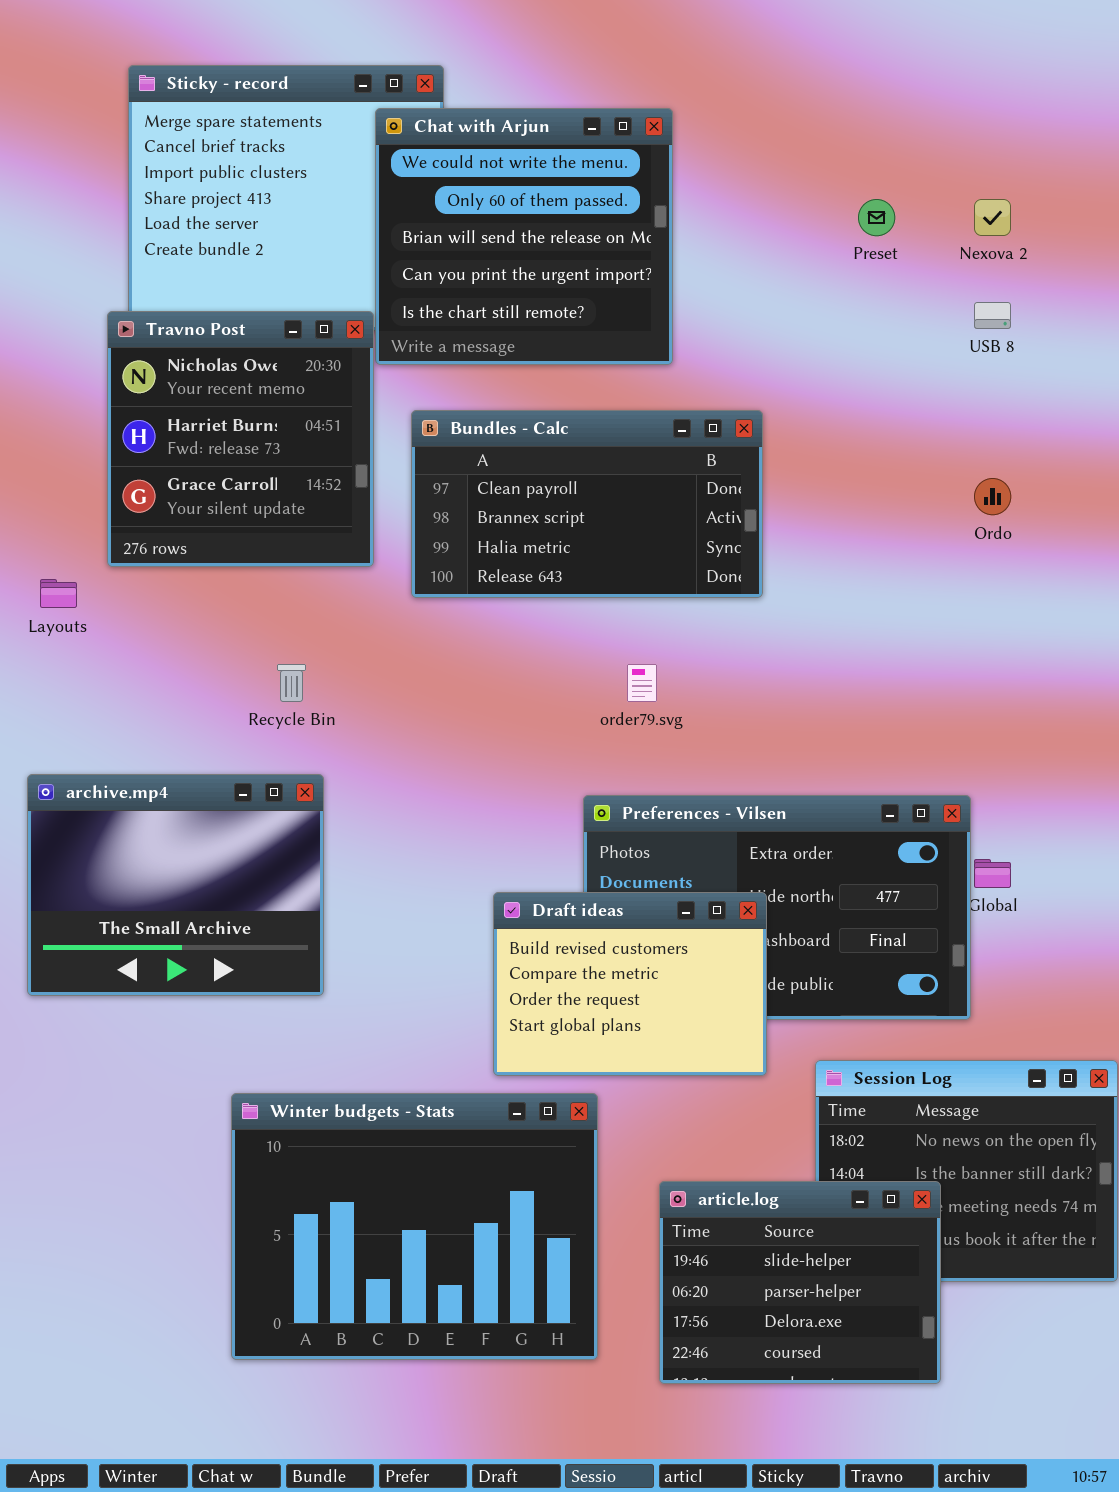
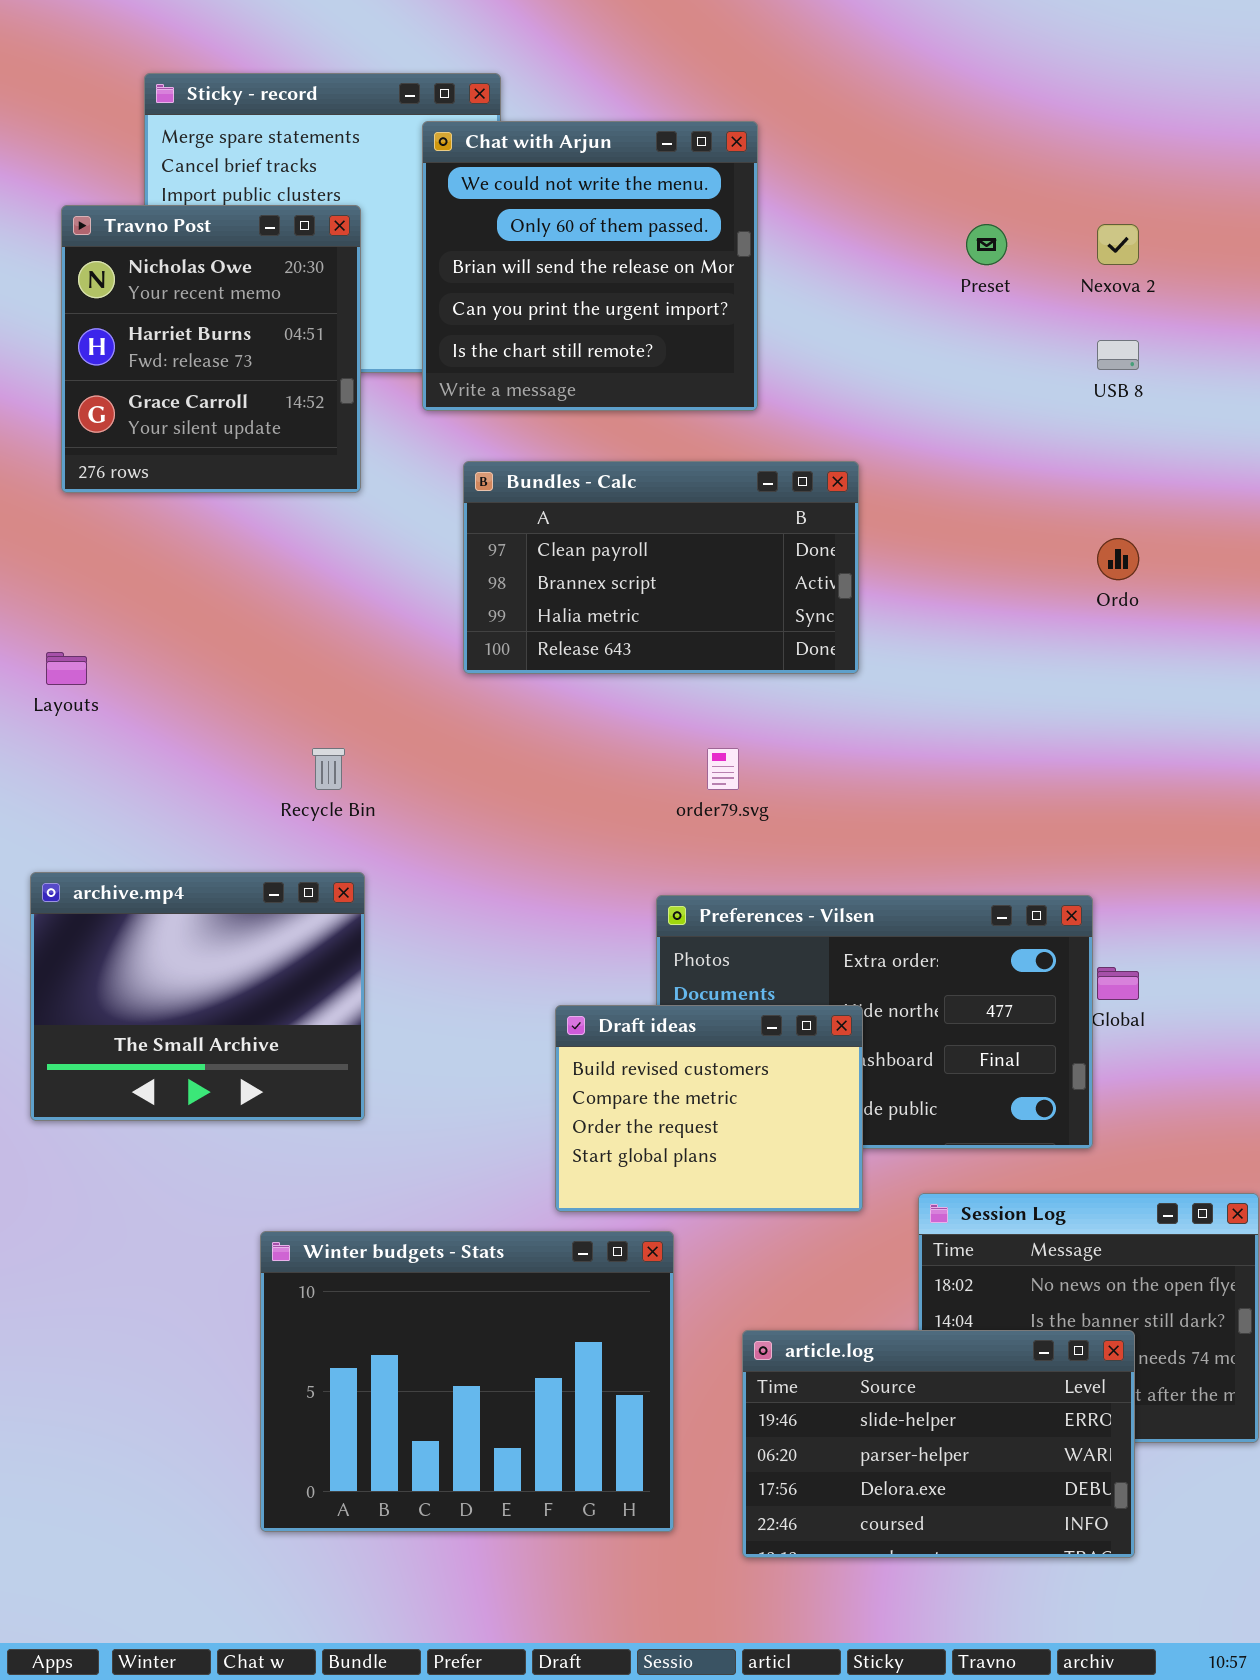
Travno Post: [107,311,374,567] -> [61,205,361,493], moved
article.log: [659,1181,941,1384] -> [742,1330,1135,1558], resized

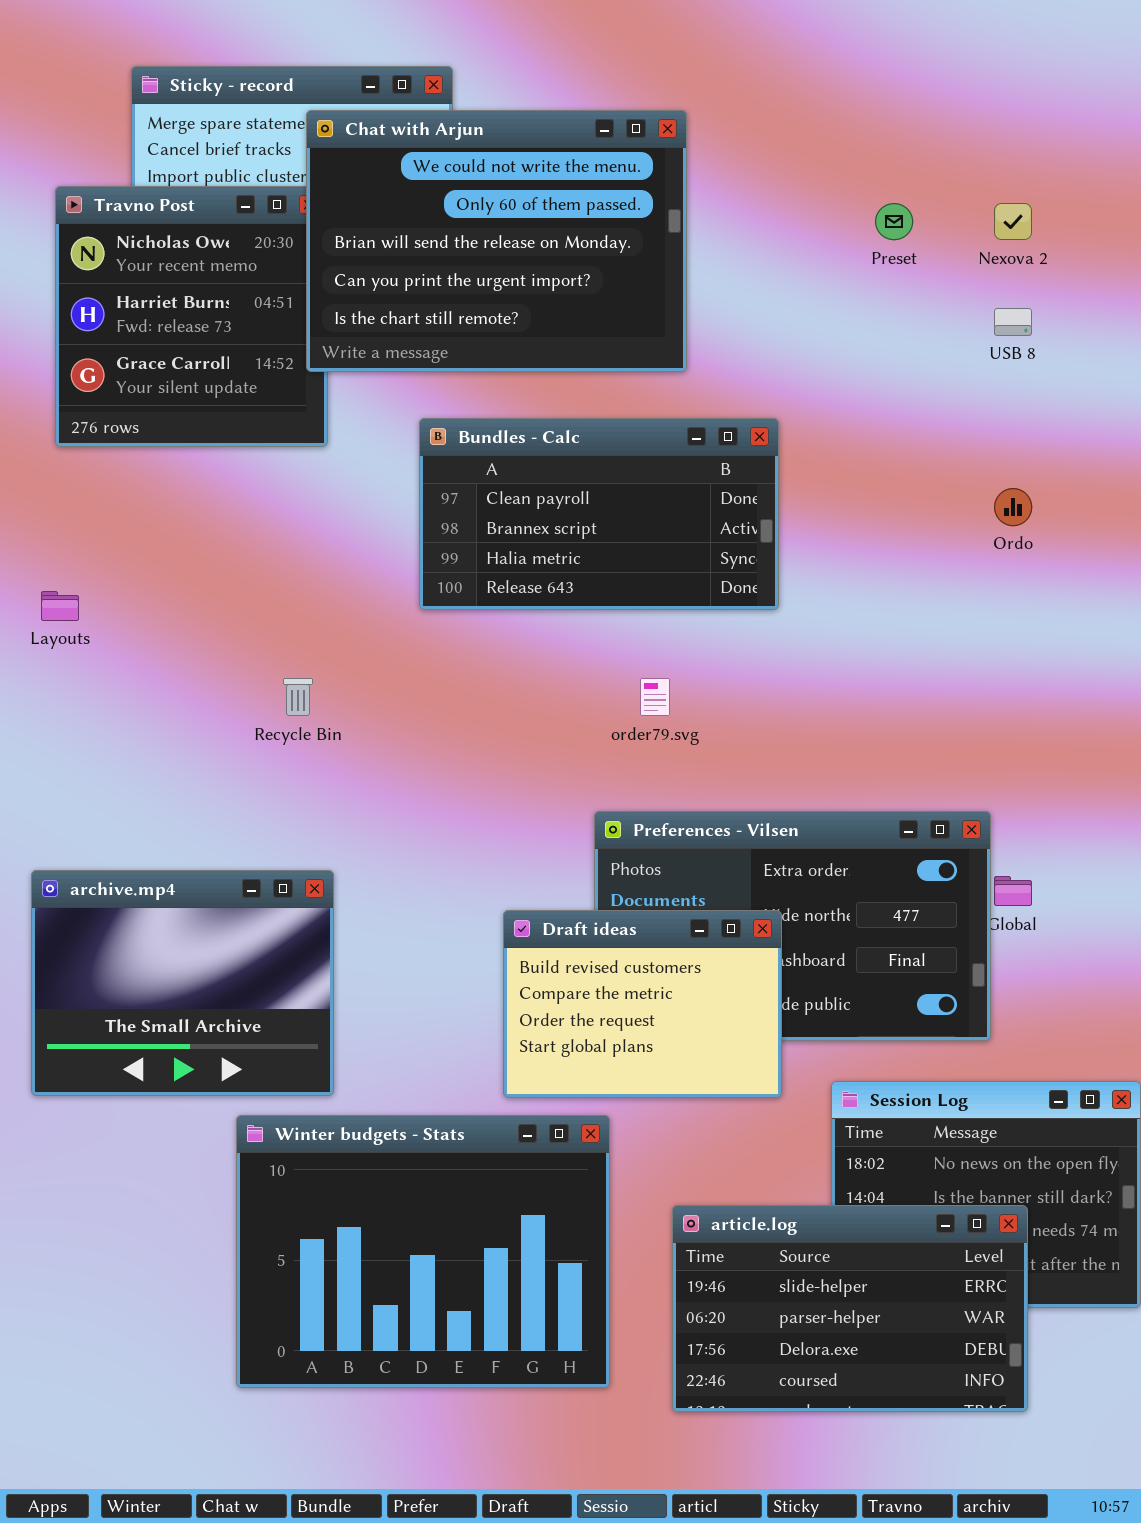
Chat with Arjun: [422,121,758,411] -> [306,110,687,372], resized
archive.mp4: [30,872,365,1121] -> [31,870,334,1096], moved

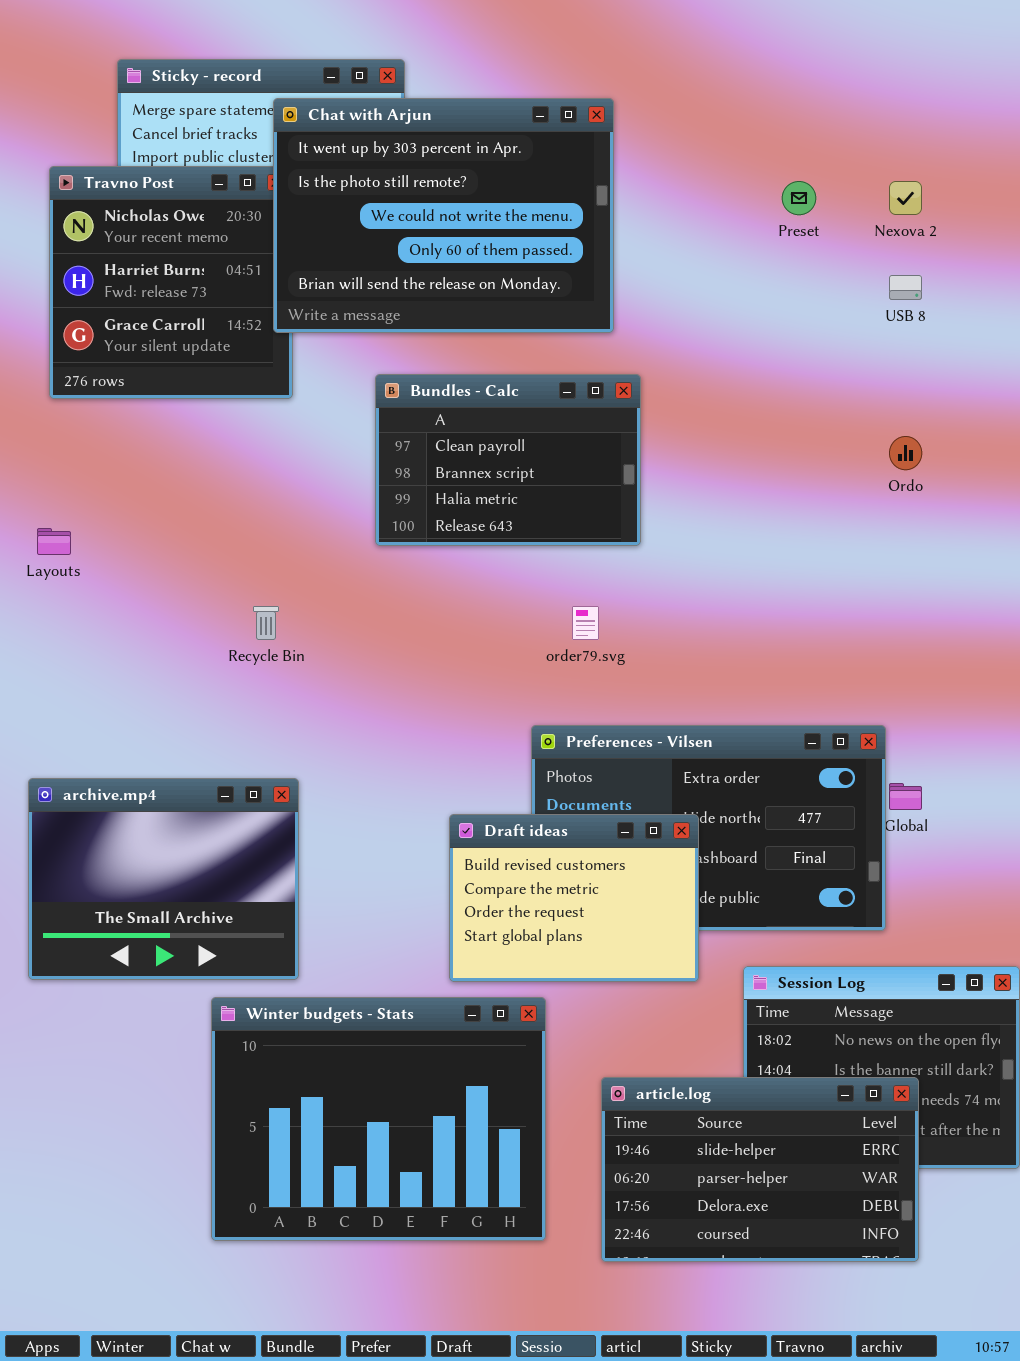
Chat with Arjun: [306,110,687,372] -> [273,98,614,333], scrolled up 2 rows
Bundles - Calc: [419,418,779,610] -> [375,374,641,546], resized

